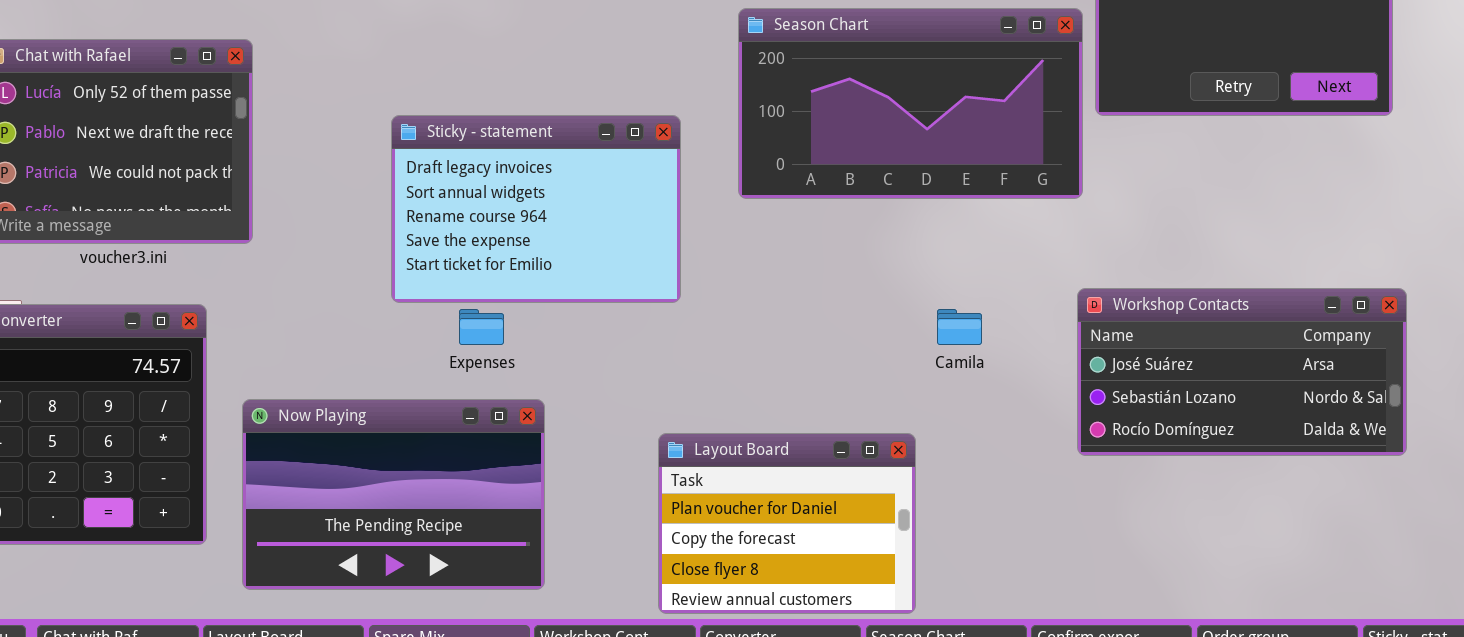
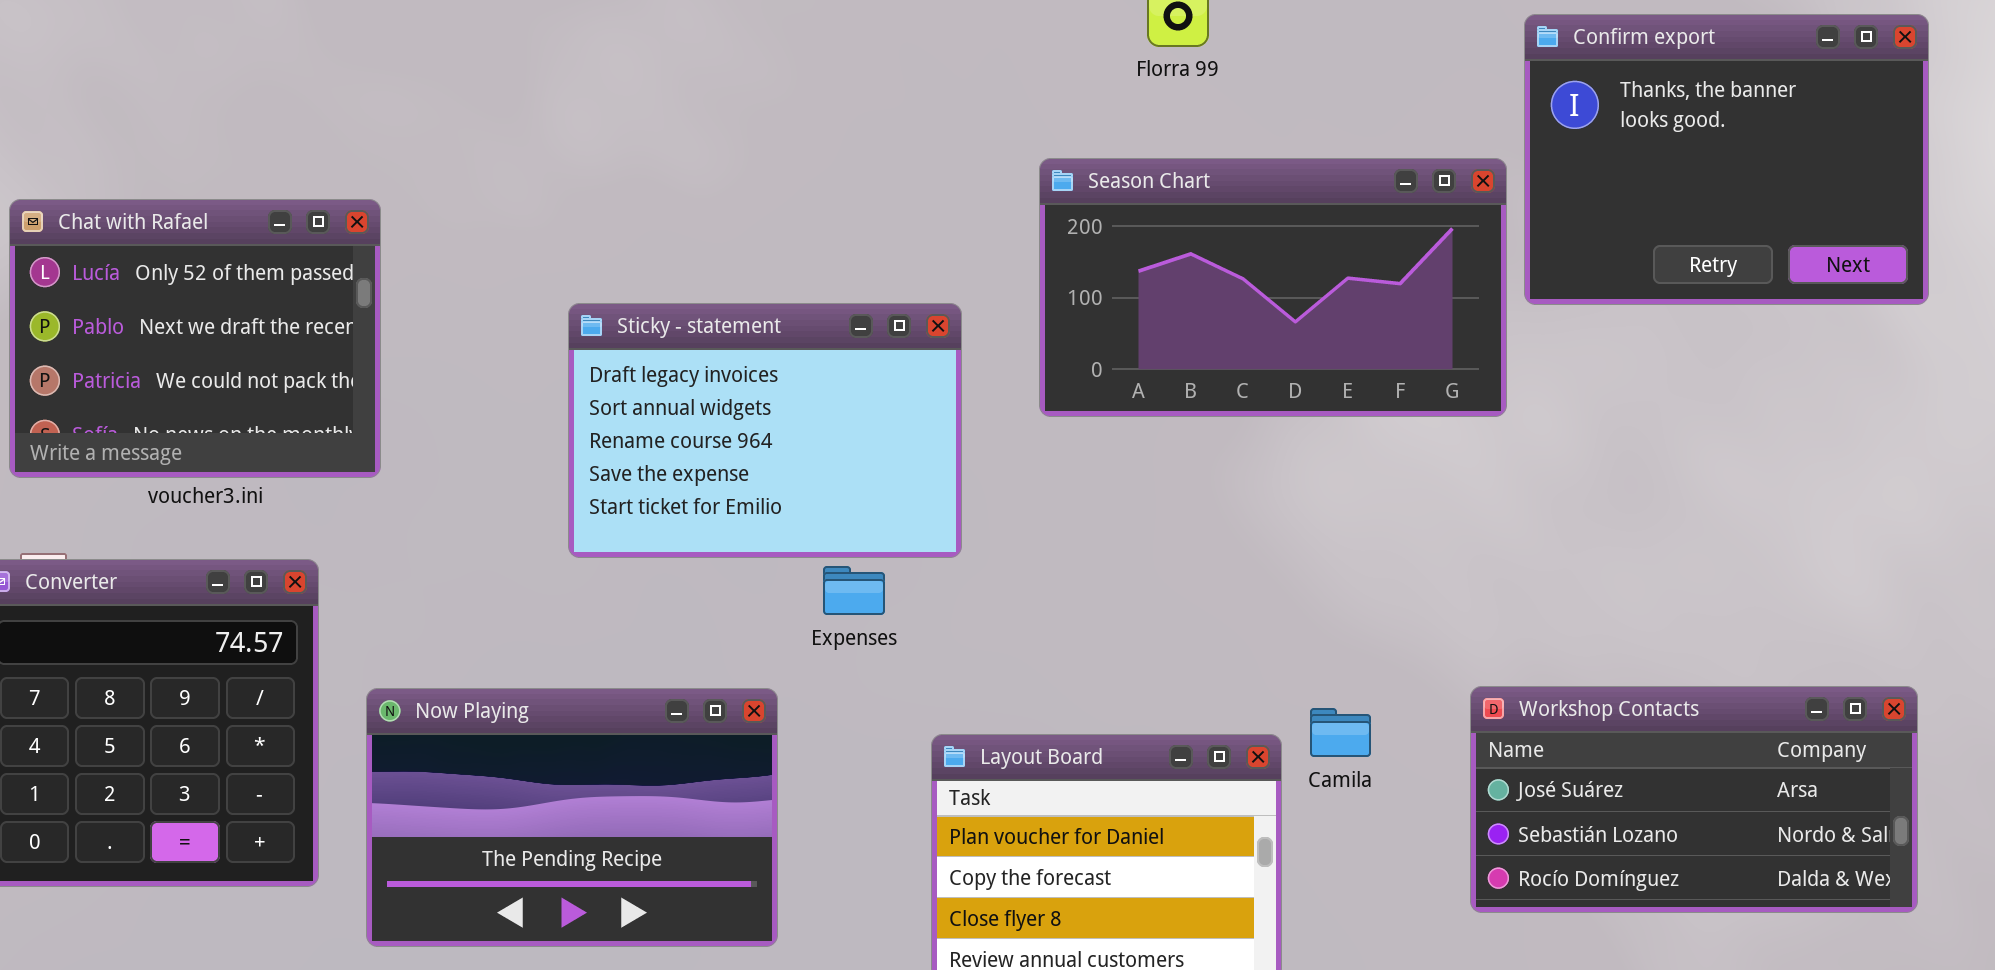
Workshop Contacts: [1077,288,1407,456] -> [1470,686,1918,913], moved
Expenses: [459,309,504,345] -> [823,566,885,615], moved
Camila: [937,309,982,345] -> [1310,708,1371,757], moved

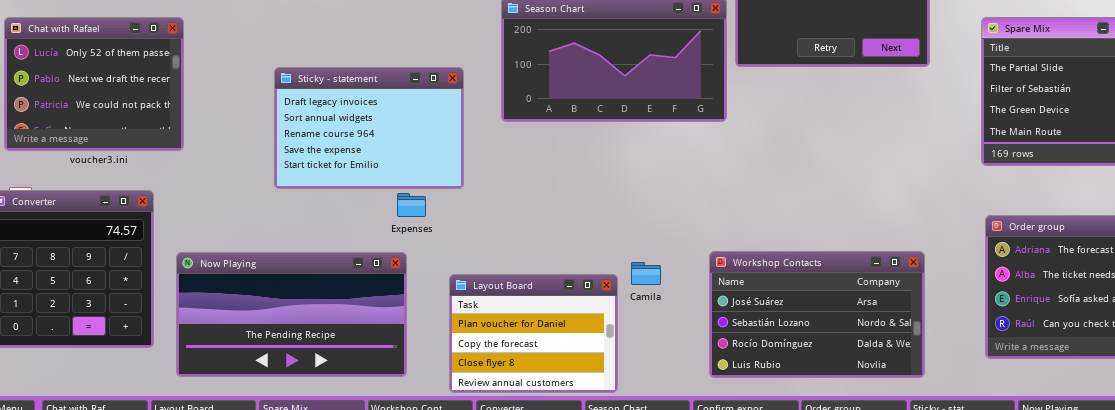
Workshop Contacts: [1470,686,1918,913] -> [709,251,925,378], resized
Now Playing: [366,688,778,947] -> [176,252,407,377], resized

